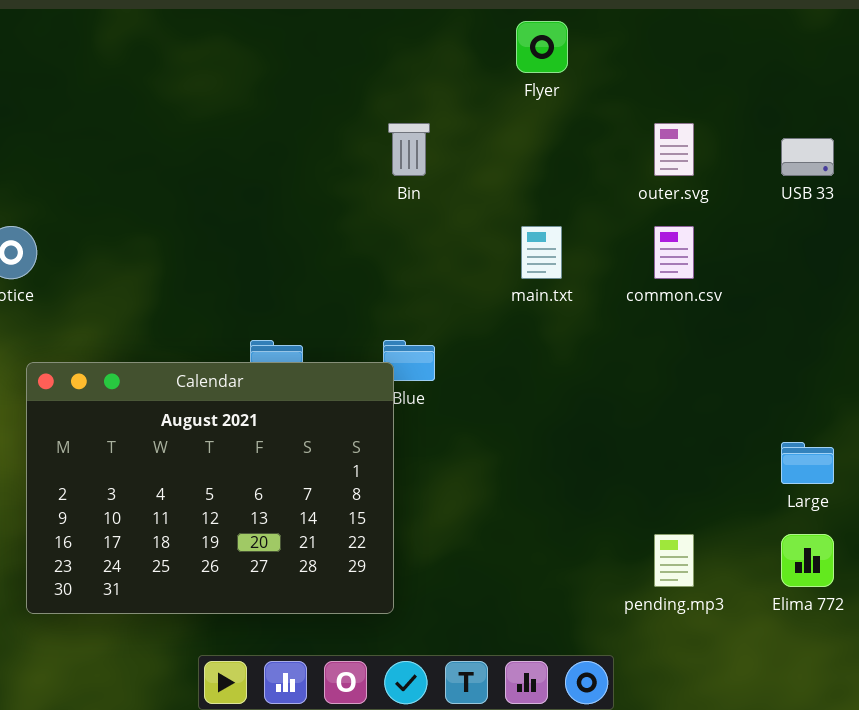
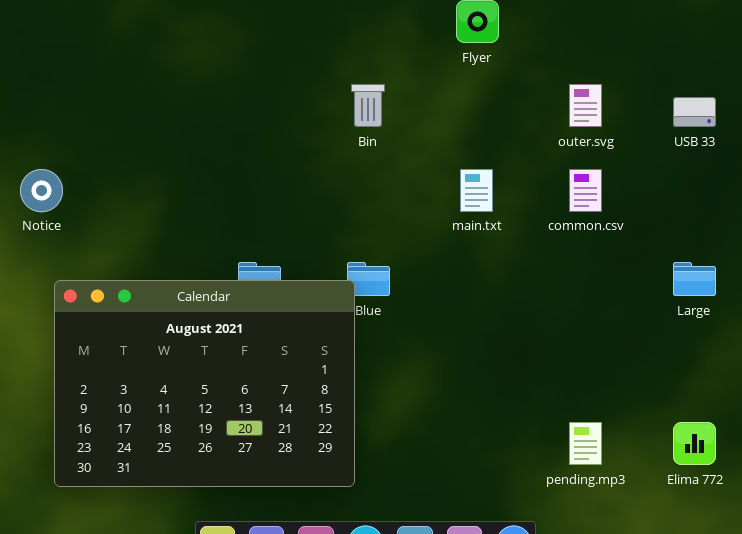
Large: [781,442,834,484] -> [673,262,716,296], moved

